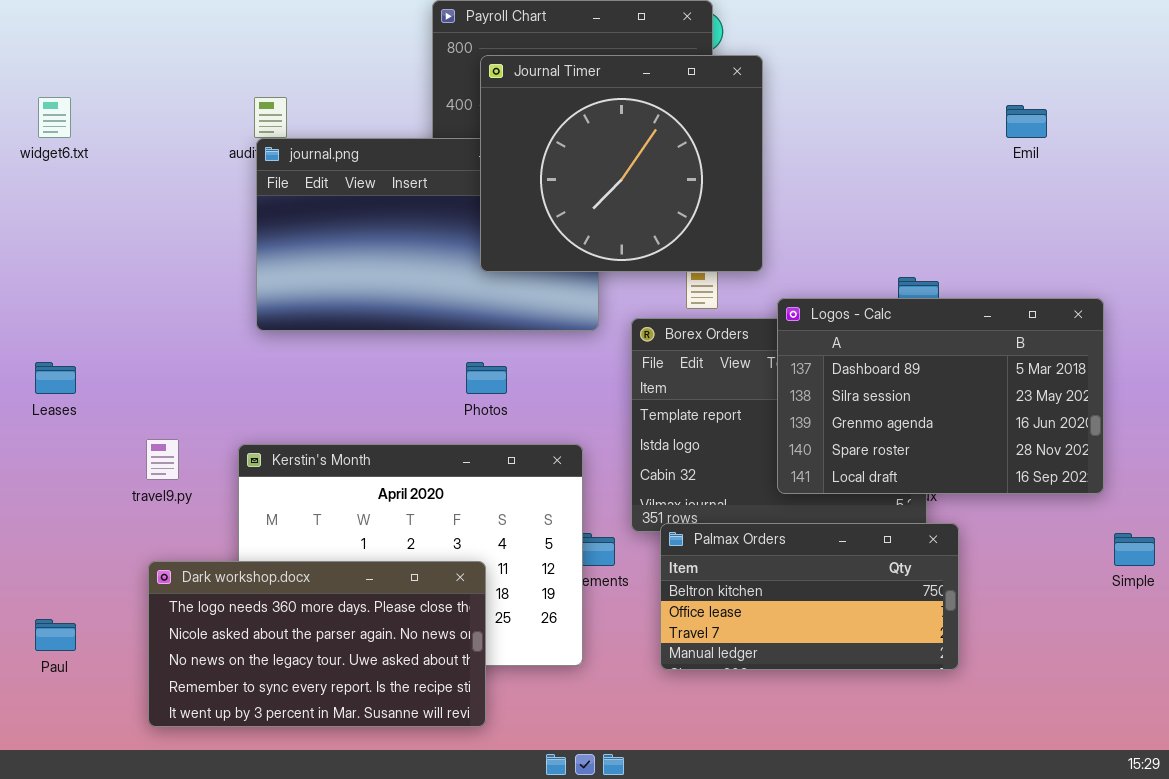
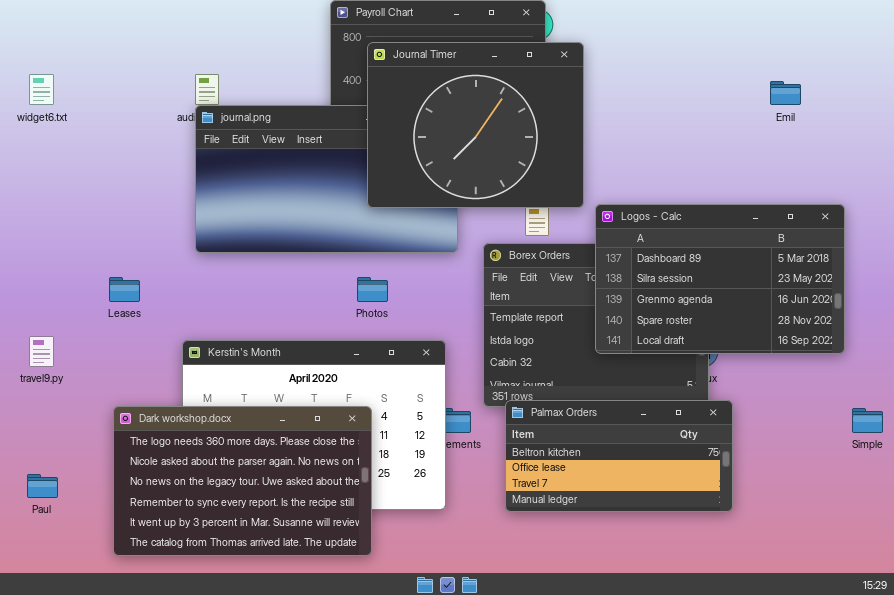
Logos - Calc: [777,298,1104,494] -> [595,204,845,354], moved
Leases: [35,362,76,394] -> [109,277,140,302], moved
travel9.py: [146,439,179,480] -> [29,336,54,367], moved
Dark workshop.docx: [148,561,486,727] -> [113,406,372,556], resized

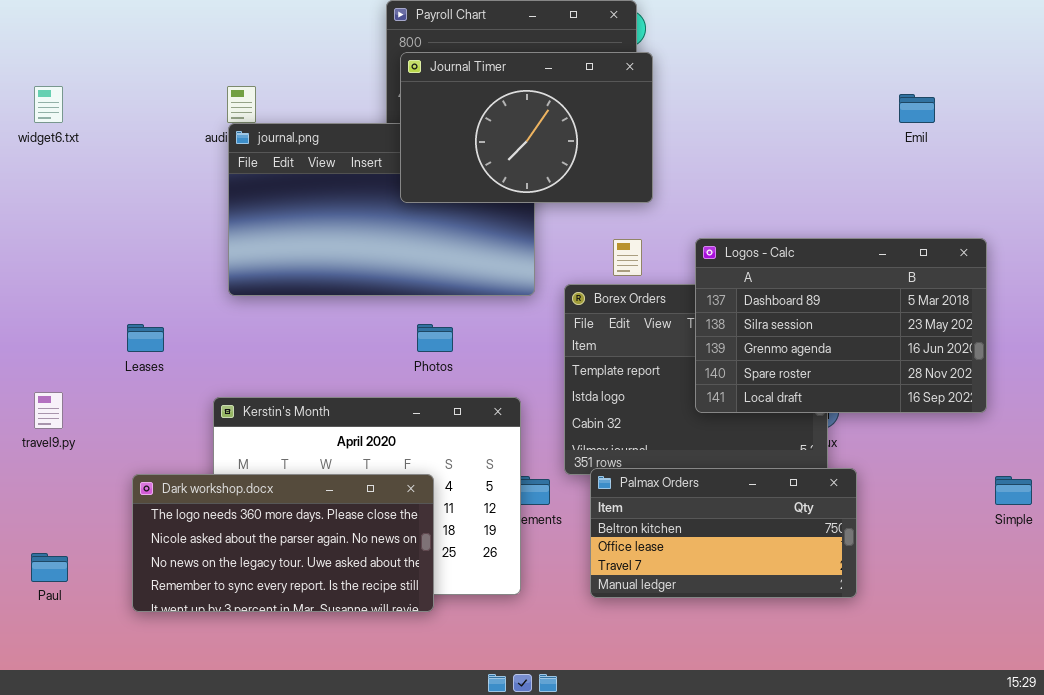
Journal Timer: [367,42,584,208] -> [400,52,653,203], moved, resized
Dark workshop.docx: [113,406,372,556] -> [132,474,434,612], resized

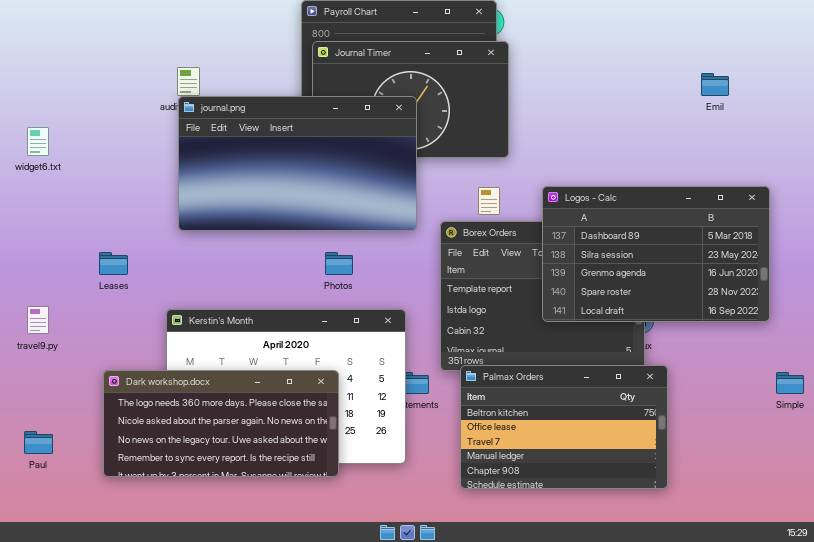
widget6.txt: [34,86,63,123] -> [27,127,49,156], moved
journal.png: [228,123,535,296] -> [178,96,417,231], raised
Palmax Orders: [590,468,857,598] -> [460,365,668,489], resized

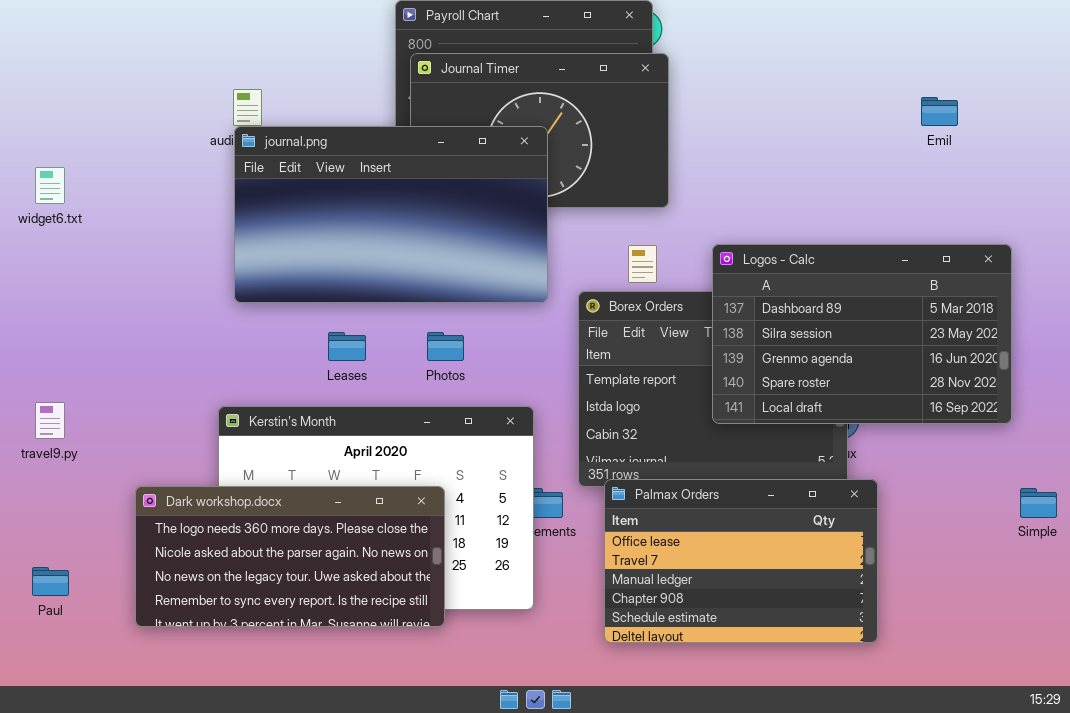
Leases: [99,252,128,275] -> [328,332,366,361], moved
Palmax Orders: [460,365,668,489] -> [604,479,878,643], scrolled down 1 row

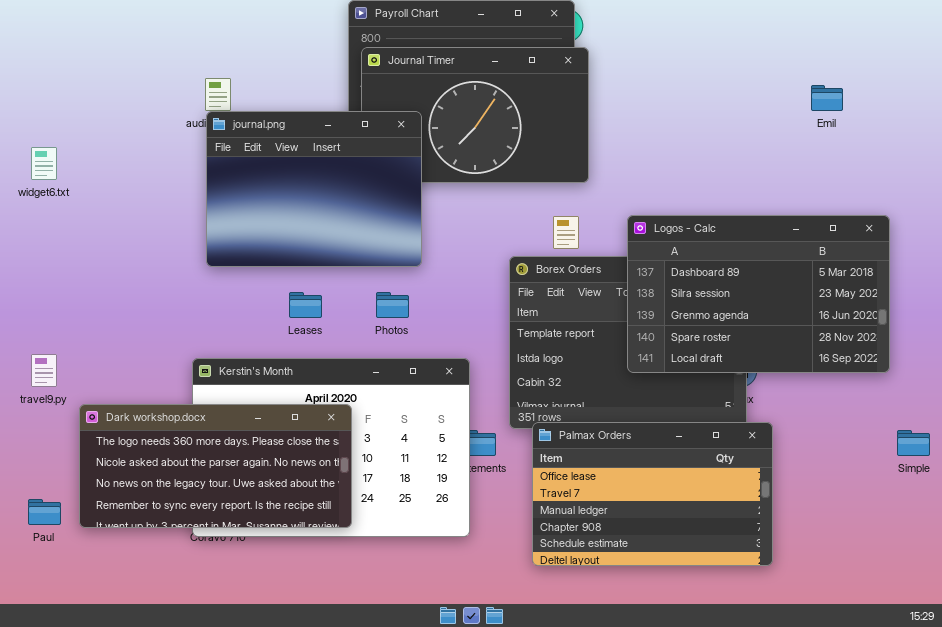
journal.png: [234,126,548,303] -> [206,111,422,267], resized
Dark workshop.docx: [135,486,445,627] -> [79,404,352,528], moved

